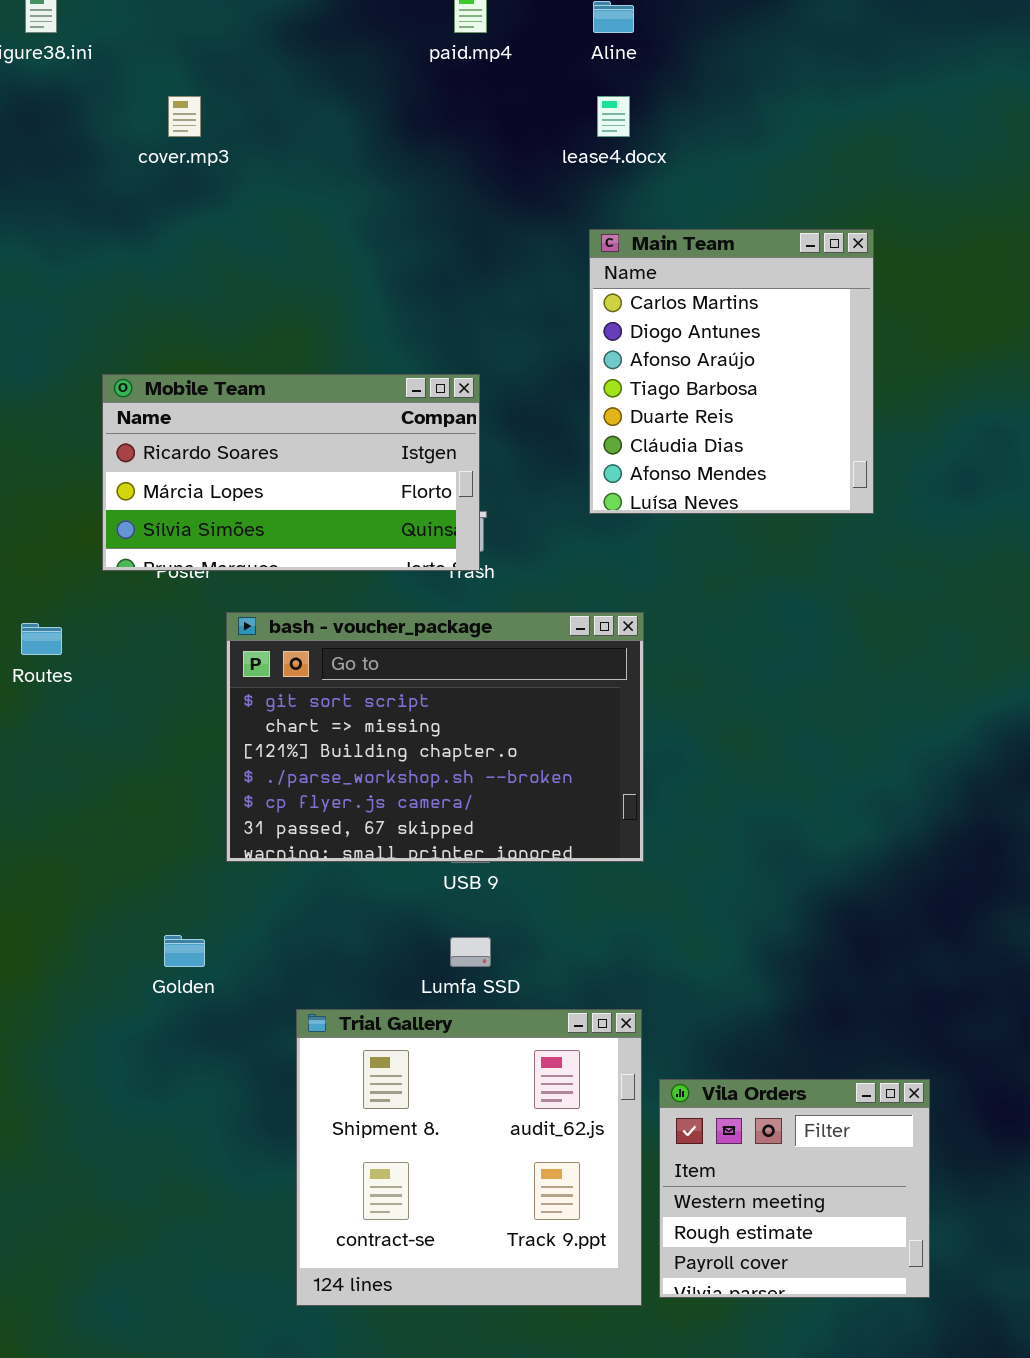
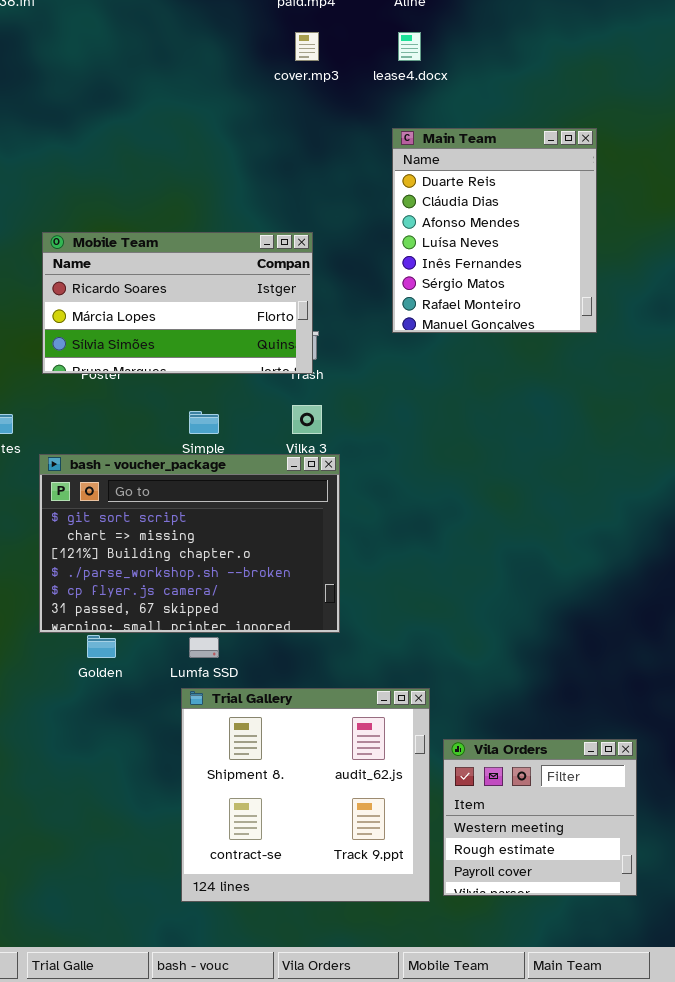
cover.mp3: [168,96,201,137] -> [295,32,319,61], moved
Main Team: [589,229,874,514] -> [392,128,597,333], scrolled down 4 rows
bash - voucher_package: [226,612,644,862] -> [39,454,340,633], moved
Lumfa SSD: [450,937,491,967] -> [189,637,219,658], moved

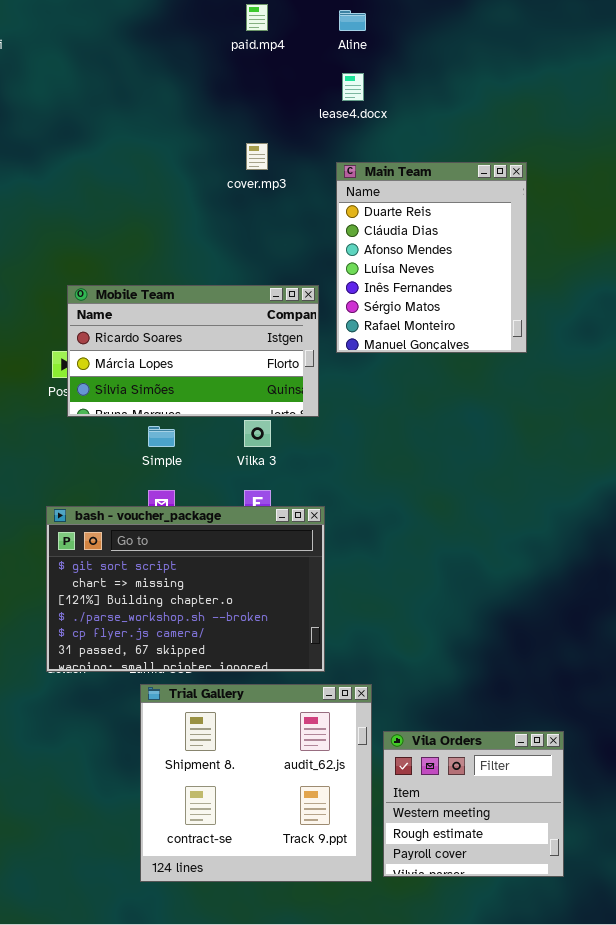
cover.mp3: [295,32,319,61] -> [246,143,268,170], moved
Mobile Team: [42,232,313,374] -> [67,285,319,417], moved
bash - voucher_package: [39,454,340,633] -> [46,506,325,672], moved

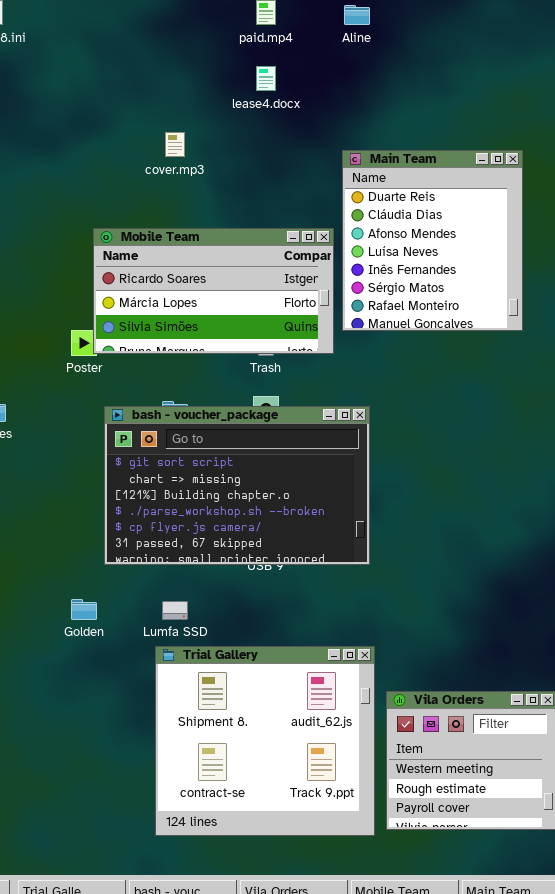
lease4.docx: [342,73,364,101] -> [256,66,276,91], moved
cover.mp3: [246,143,268,170] -> [165,132,185,157], moved
Mobile Team: [67,285,319,417] -> [93,228,334,354], moved
bash - voucher_package: [46,506,325,672] -> [104,406,370,565], moved

